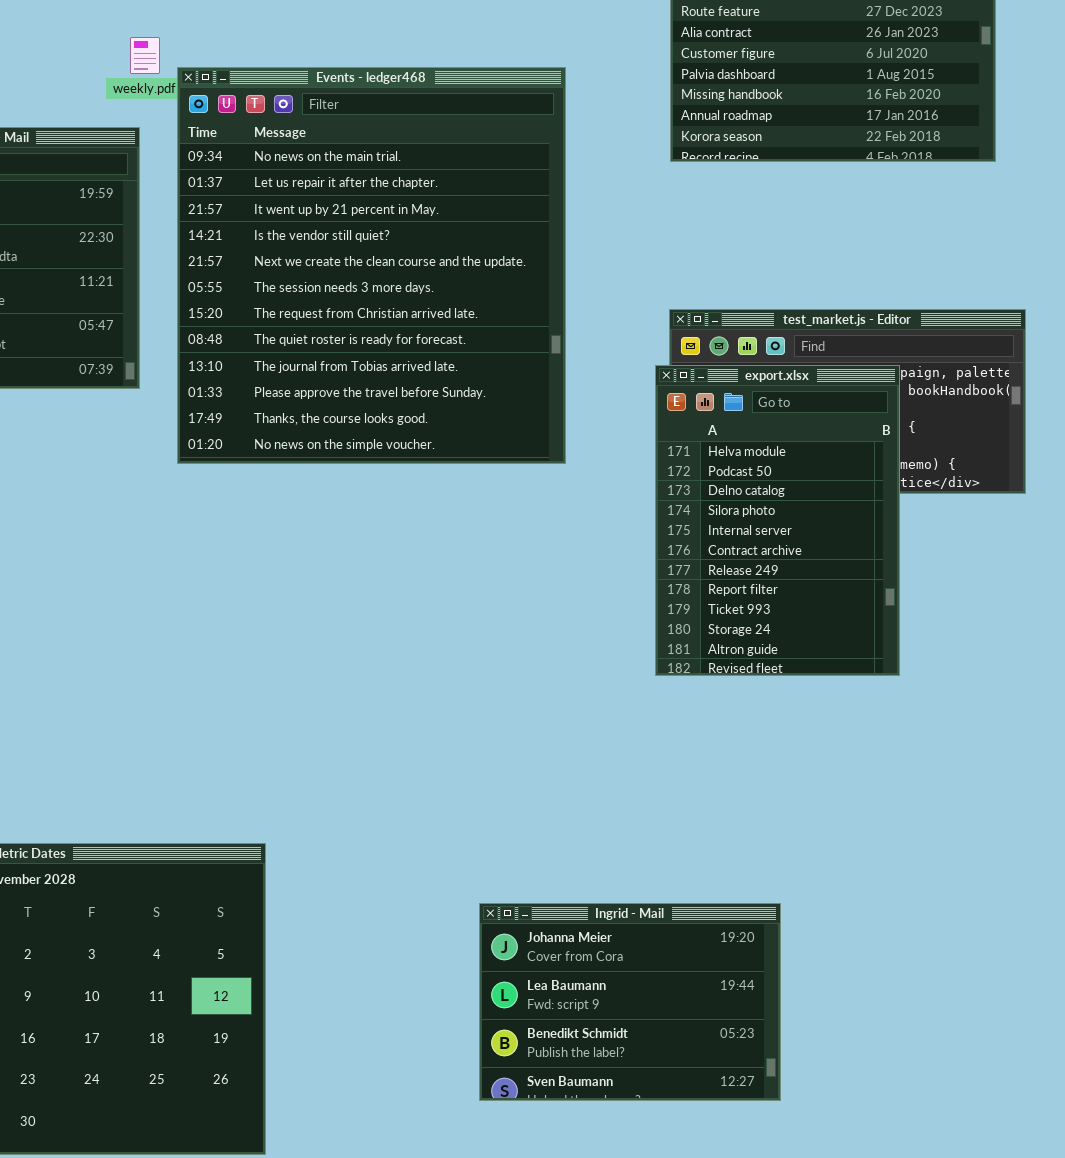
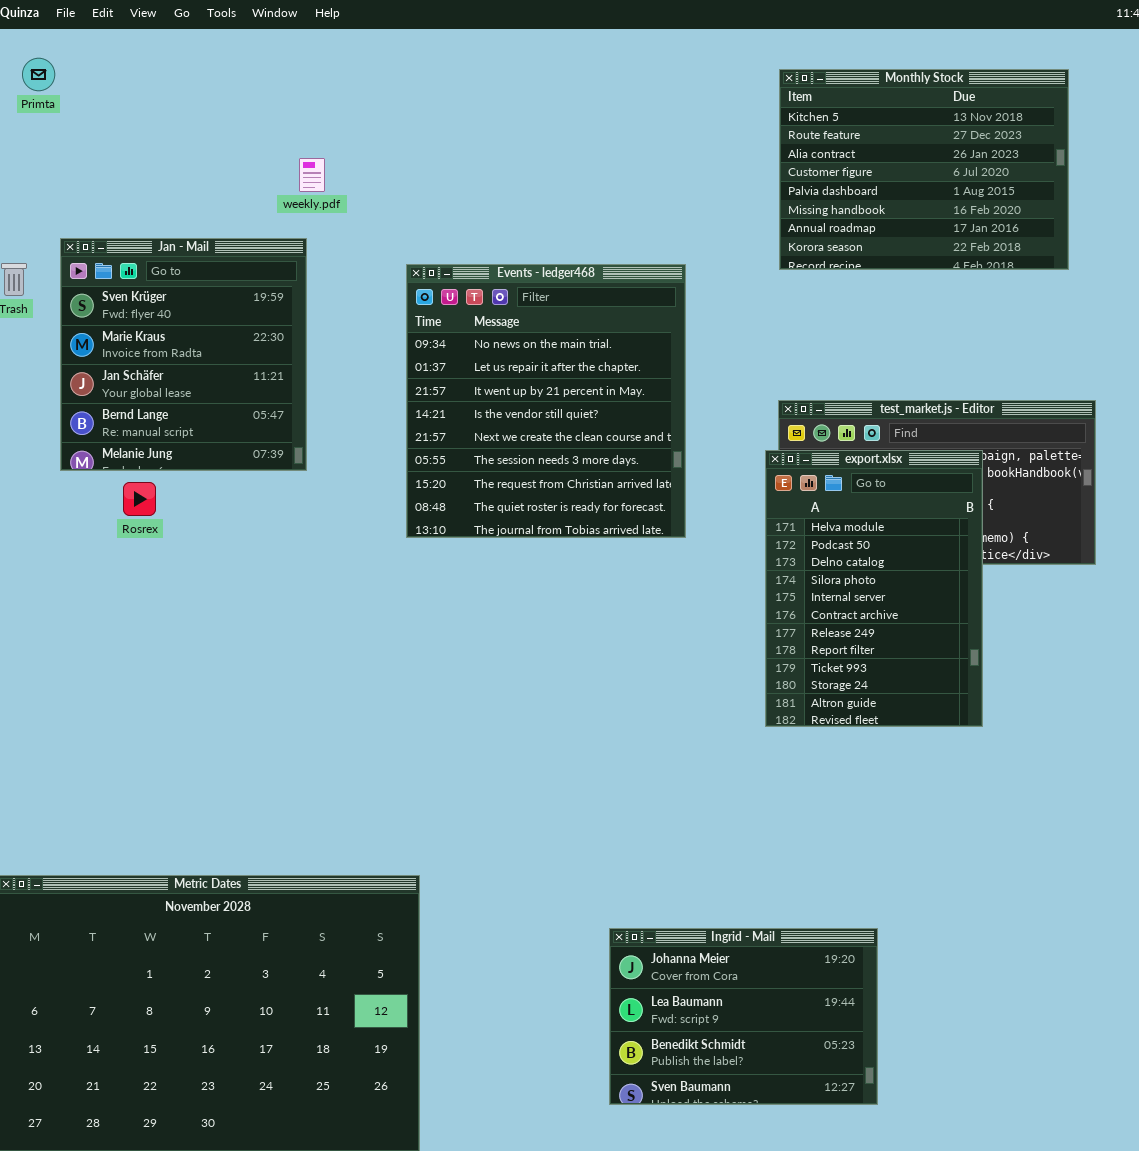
Events - ledger468: [177,67,566,464] -> [406,264,686,538], resized

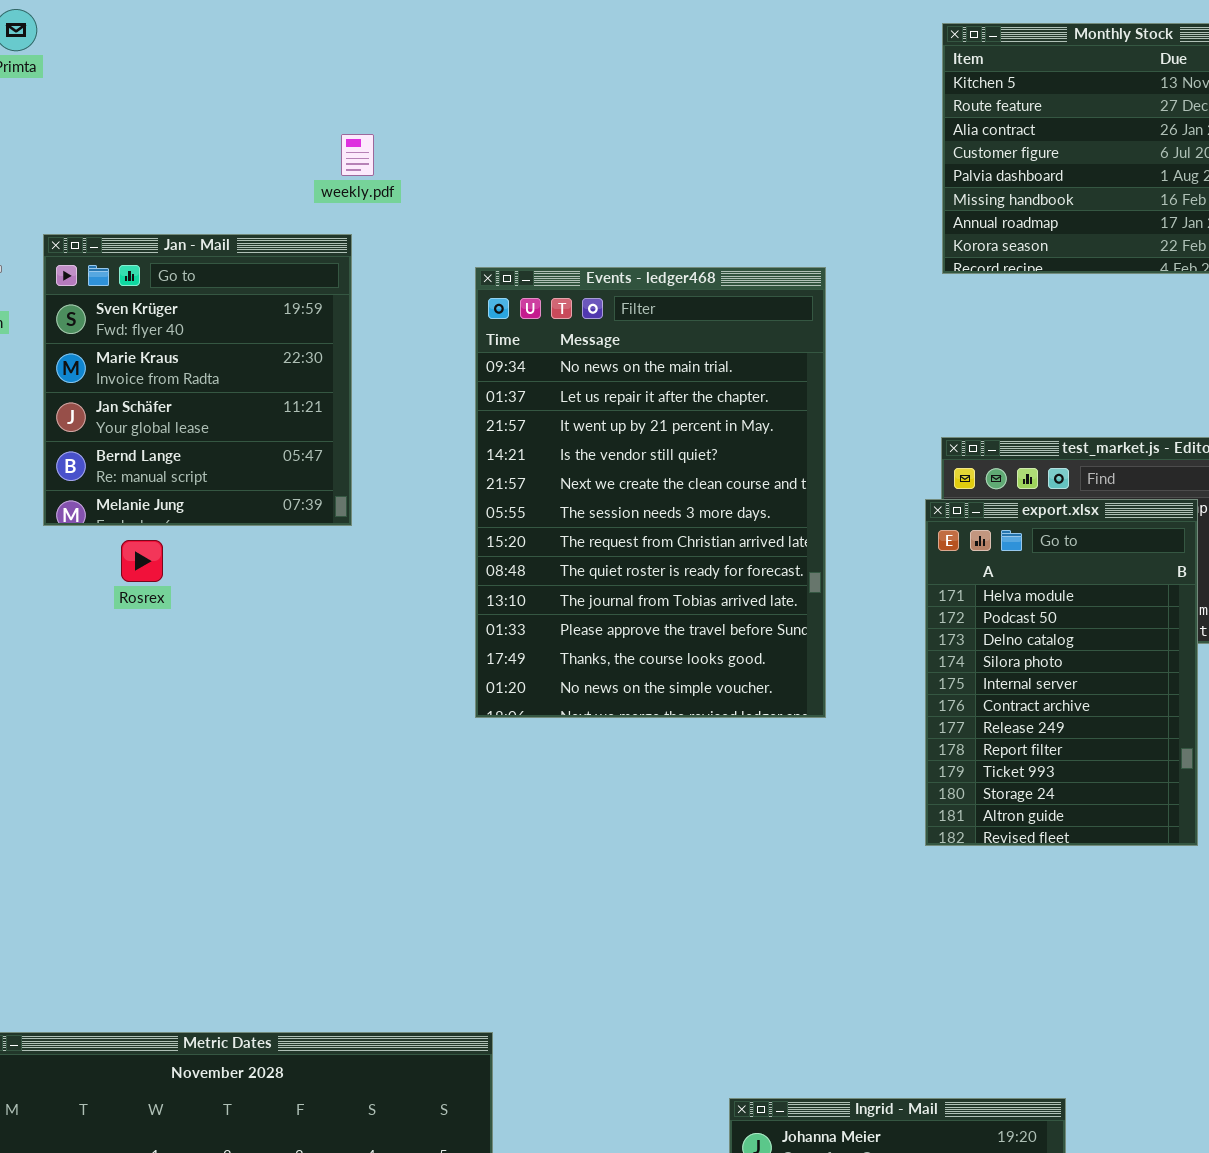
Events - ledger468: [406,264,686,538] -> [475,267,826,718], resized

